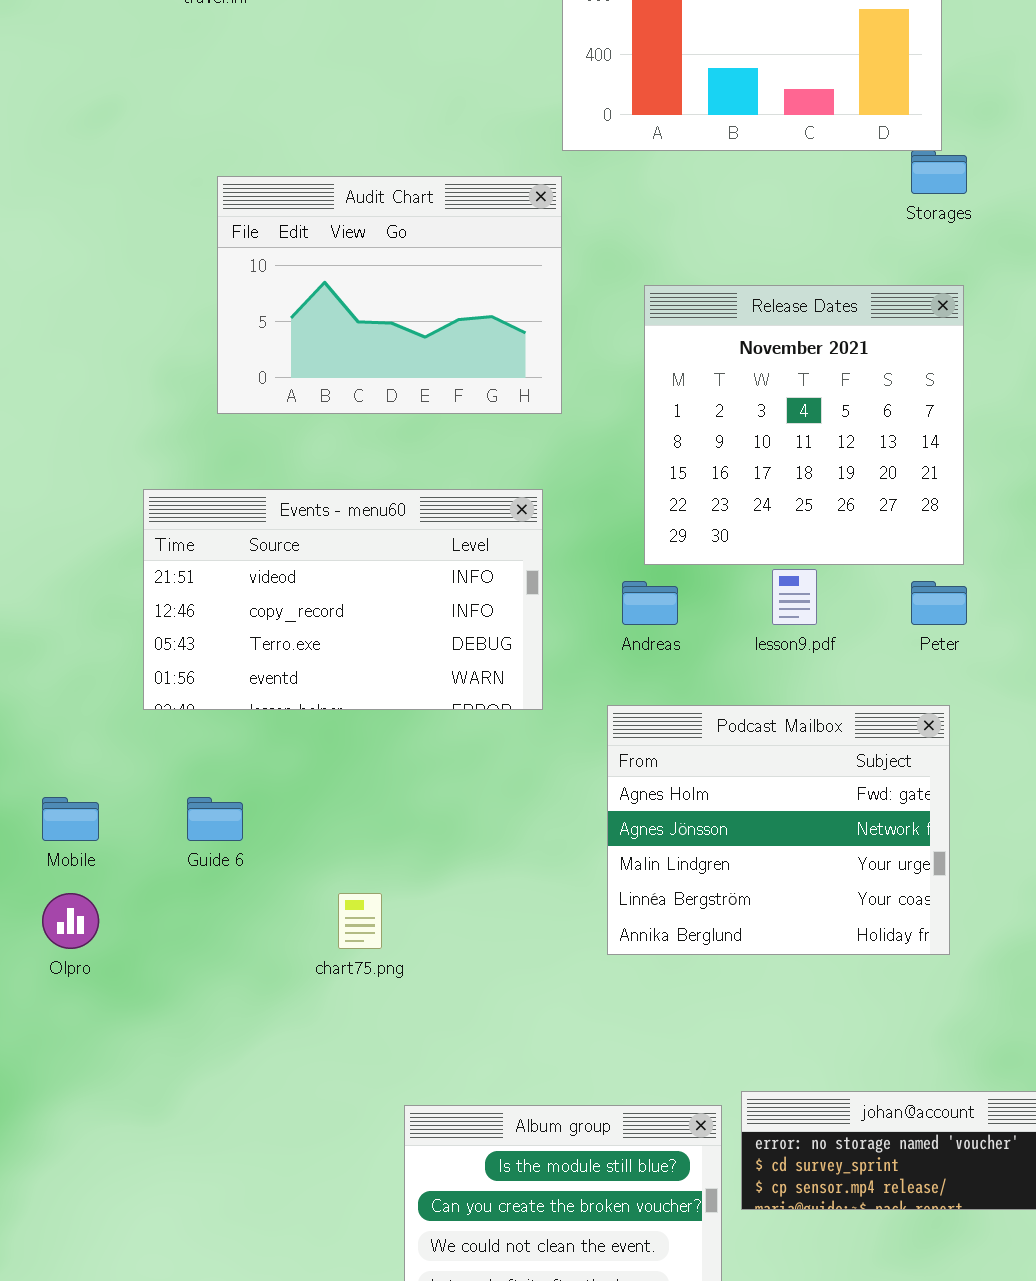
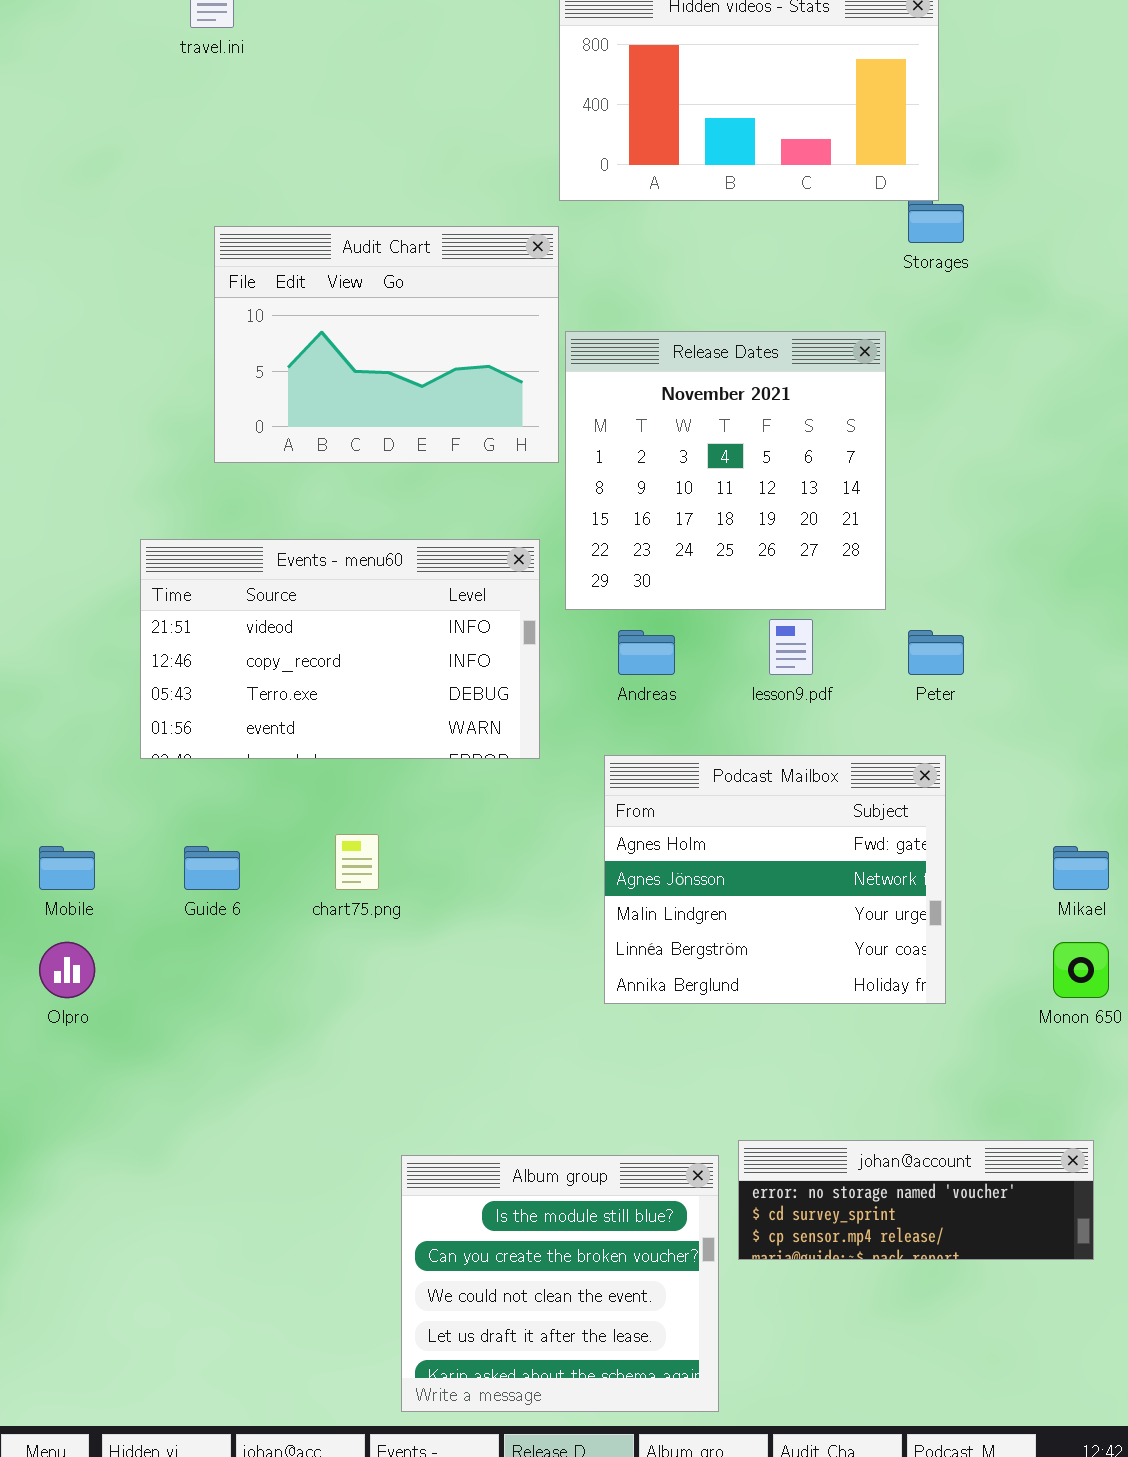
Release Dates: [644,285,964,565] -> [565,331,886,610], moved
chart75.png: [338,893,382,949] -> [335,834,379,890], moved

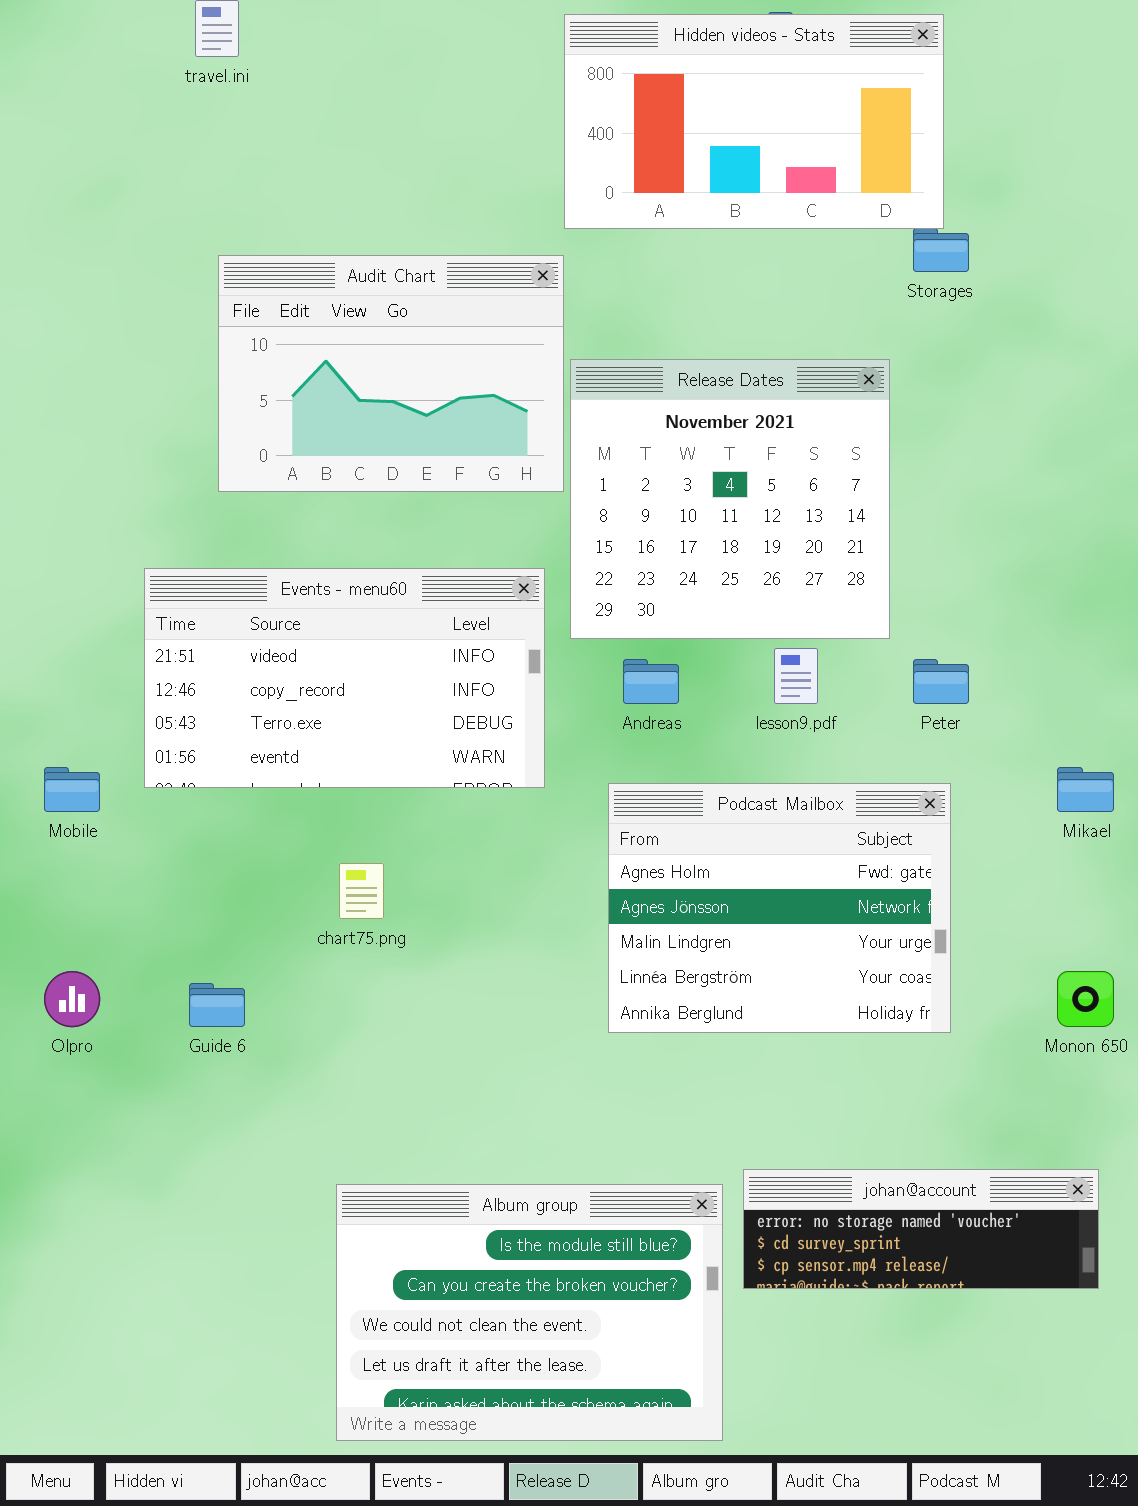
Mobile: [39,846,95,890] -> [44,767,100,812], moved
Guide 6: [184,846,240,890] -> [189,983,245,1027], moved
Mikael: [1053,846,1109,890] -> [1057,767,1114,812], moved
Album group: [401,1155,719,1412] -> [336,1184,723,1441], resized

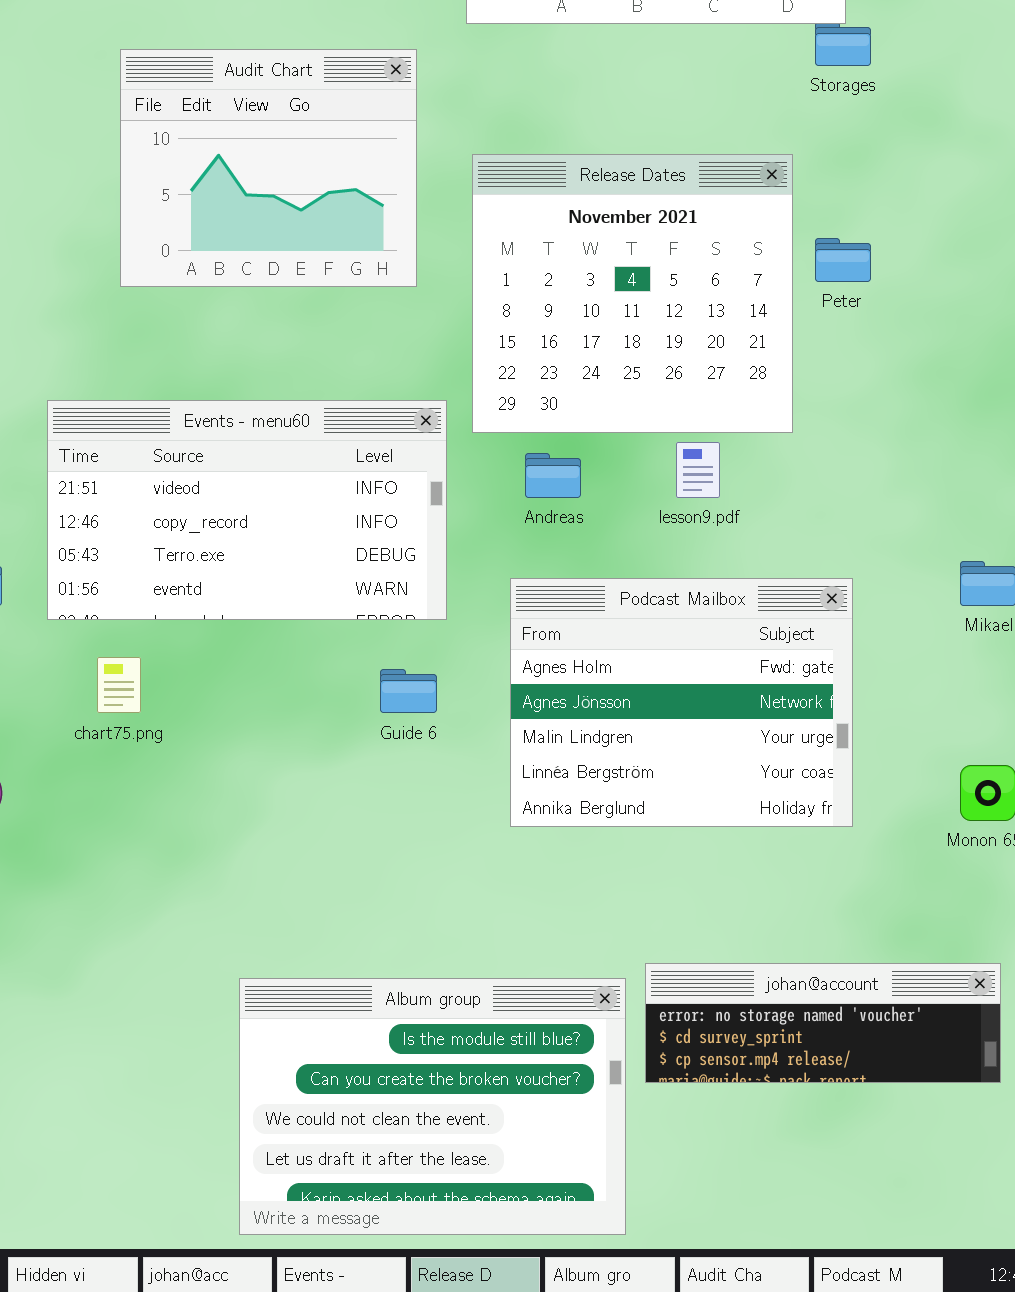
Audit Chart: [218,255,564,492] -> [120,49,417,287], resized
Events - menu60: [144,568,545,788] -> [47,400,447,620], moved
Peter: [913,659,969,704] -> [815,238,871,282], moved
chart75.png: [339,863,384,919] -> [97,657,141,713], moved
Guide 6: [189,983,245,1027] -> [380,669,437,713], moved

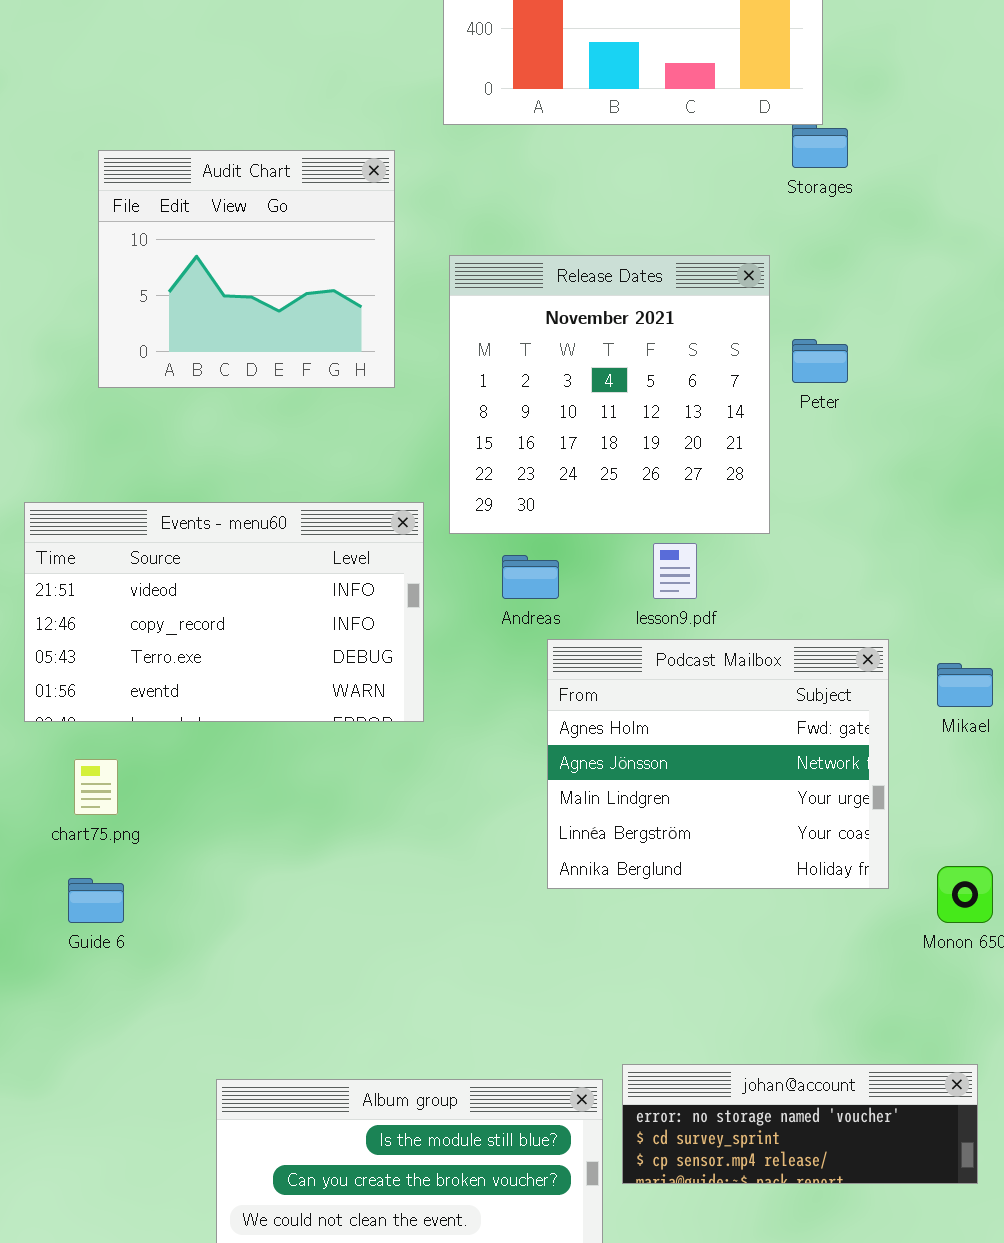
Podcast Mailbox: [510,578,853,827] -> [547,639,889,889], moved
Guide 6: [380,669,437,713] -> [68,878,124,923], moved

